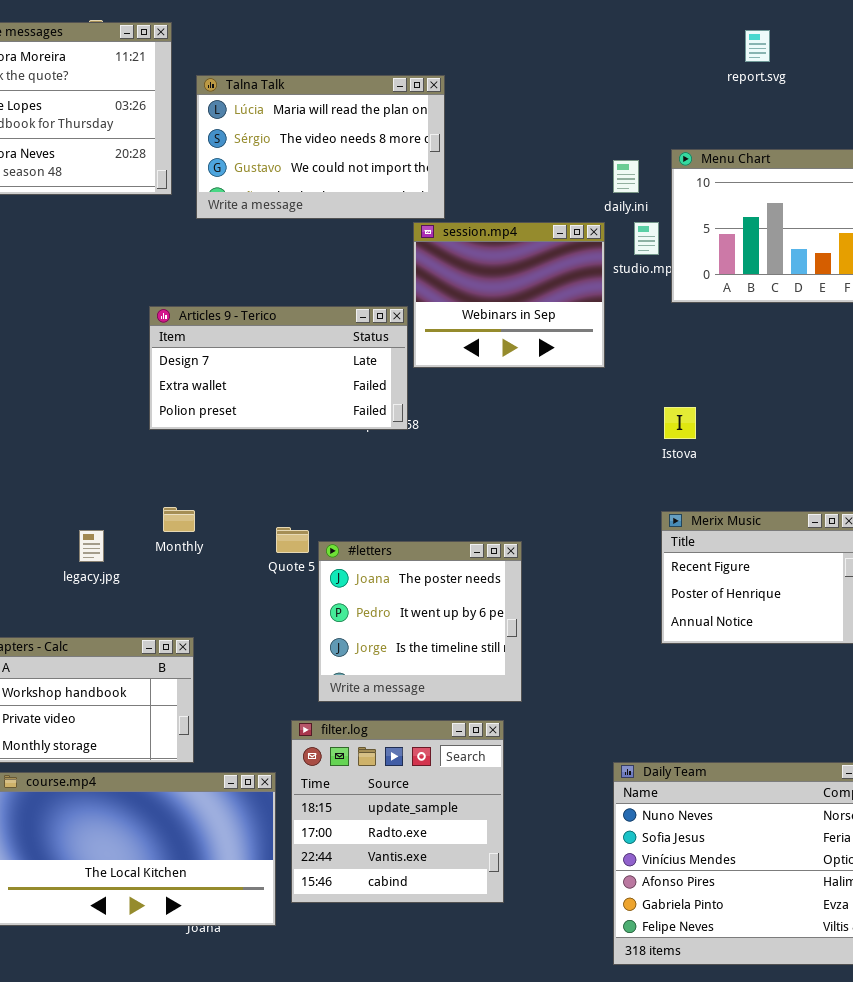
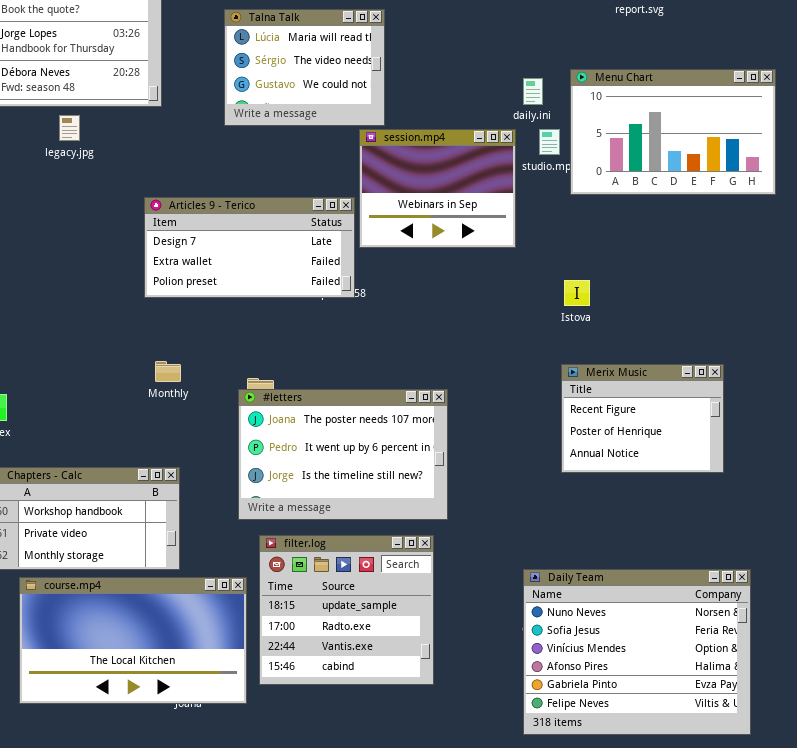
Talna Talk: [196,75,445,219] -> [224,9,385,126], resized
legacy.jpg: [79,530,104,562] -> [59,115,80,141], moved
#letters: [318,541,522,702] -> [238,389,448,520], resized

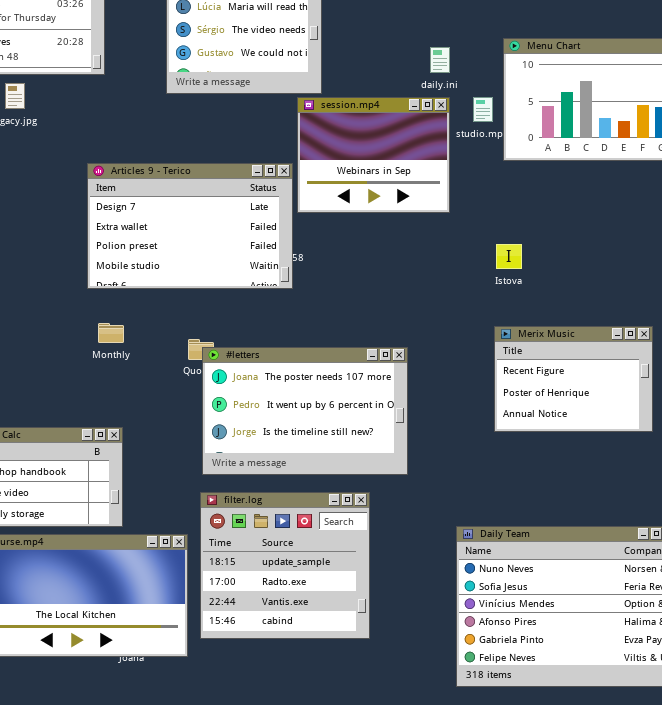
daily.ini: [523,78,543,105] -> [430,47,450,73], moved
Articles 9 - Terico: [144,197,355,298] -> [87,163,293,289], resized
#letters: [238,389,448,520] -> [202,347,408,475], moved

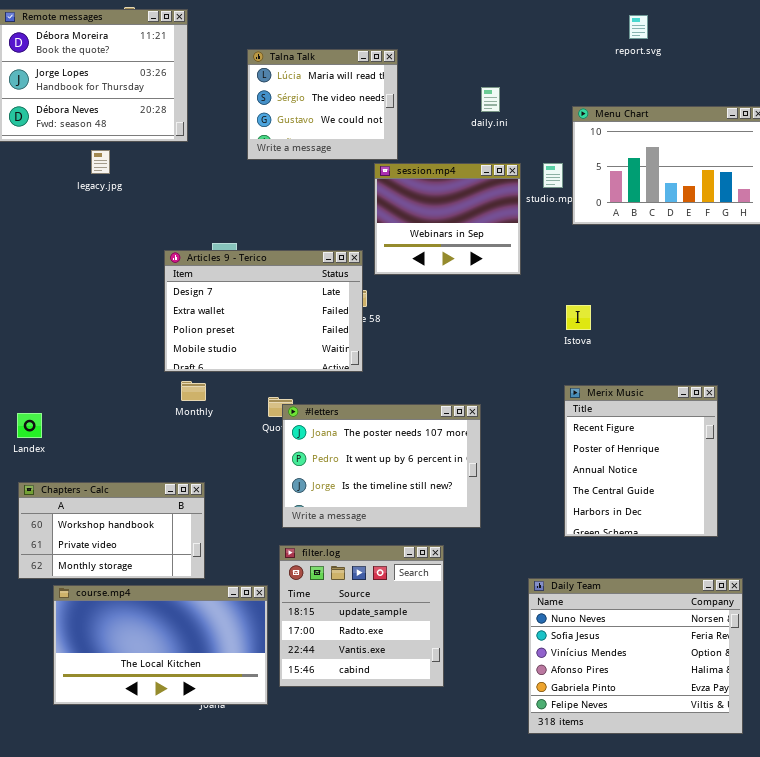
daily.ini: [430,47,450,73] -> [481,87,500,112], moved
Articles 9 - Terico: [87,163,293,289] -> [164,250,363,372], moved
Merix Music: [494,326,653,432] -> [564,385,718,537], resized

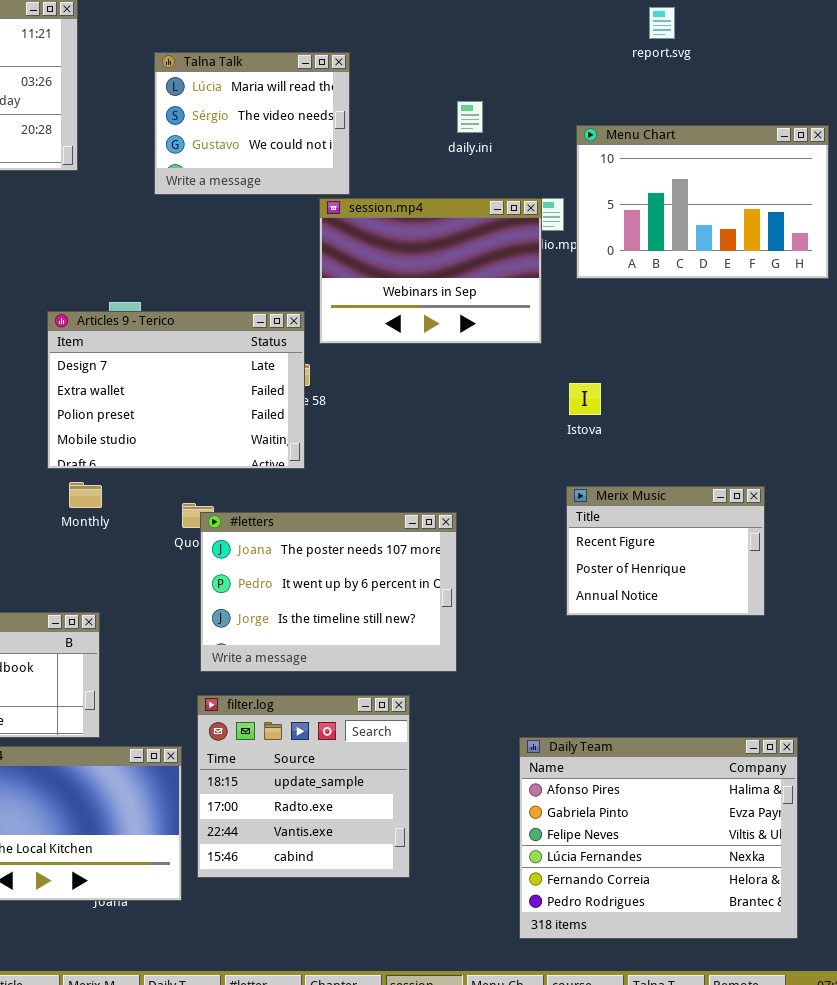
session.mp4: [374,163,521,275] -> [319,198,542,344], resized
Merix Music: [564,385,718,537] -> [566,486,765,616], resized
Daily Team: [528,578,743,734] -> [519,737,798,939], scrolled down 3 rows

